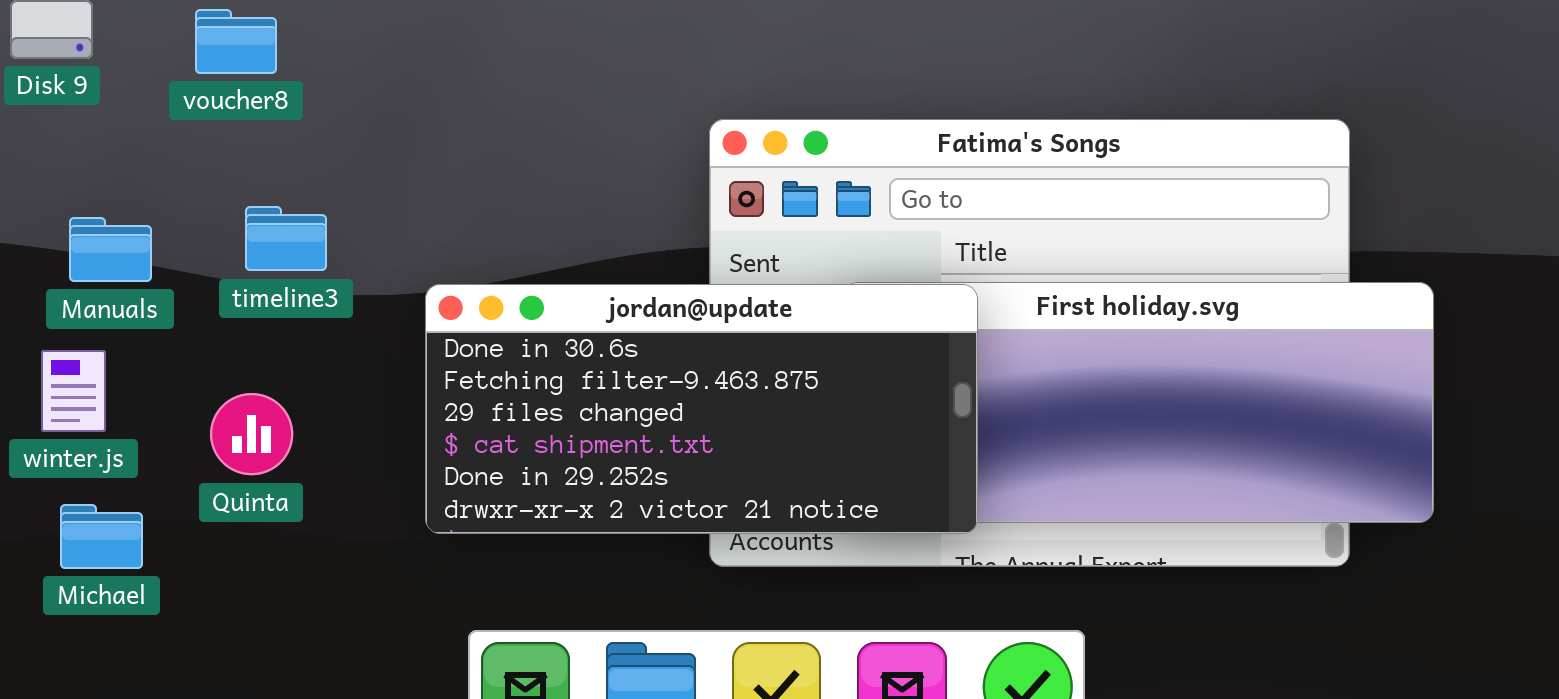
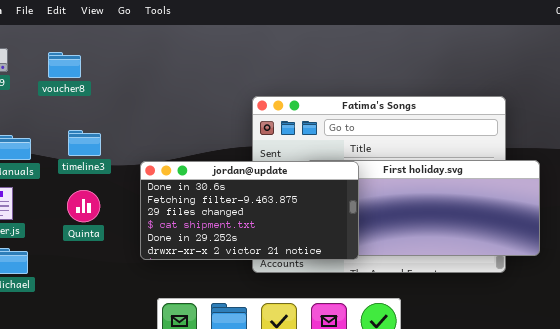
Quinta: [210,393,293,475] -> [67,190,100,222], moved

